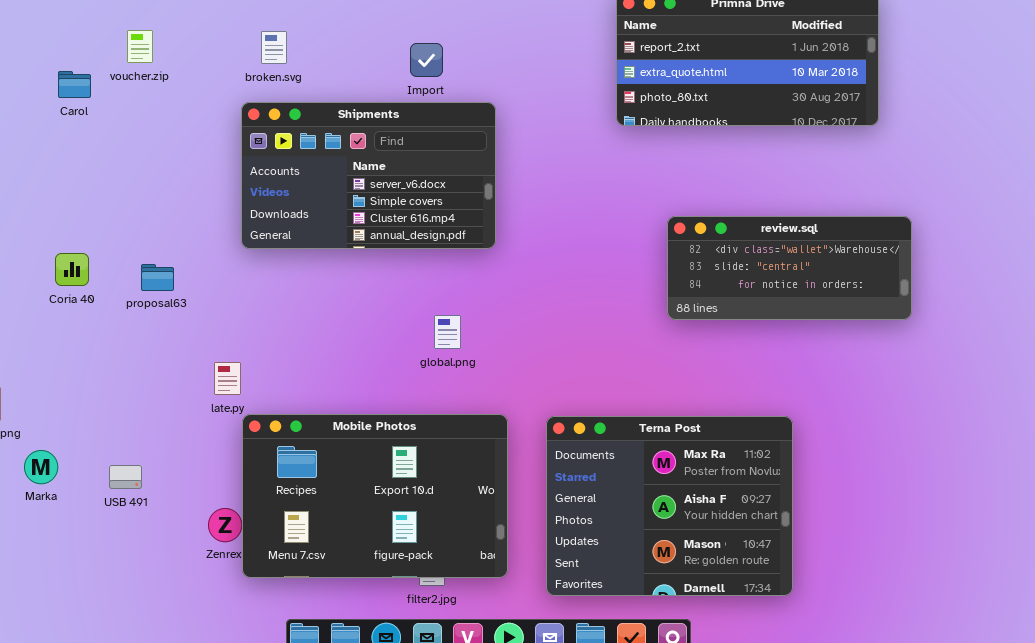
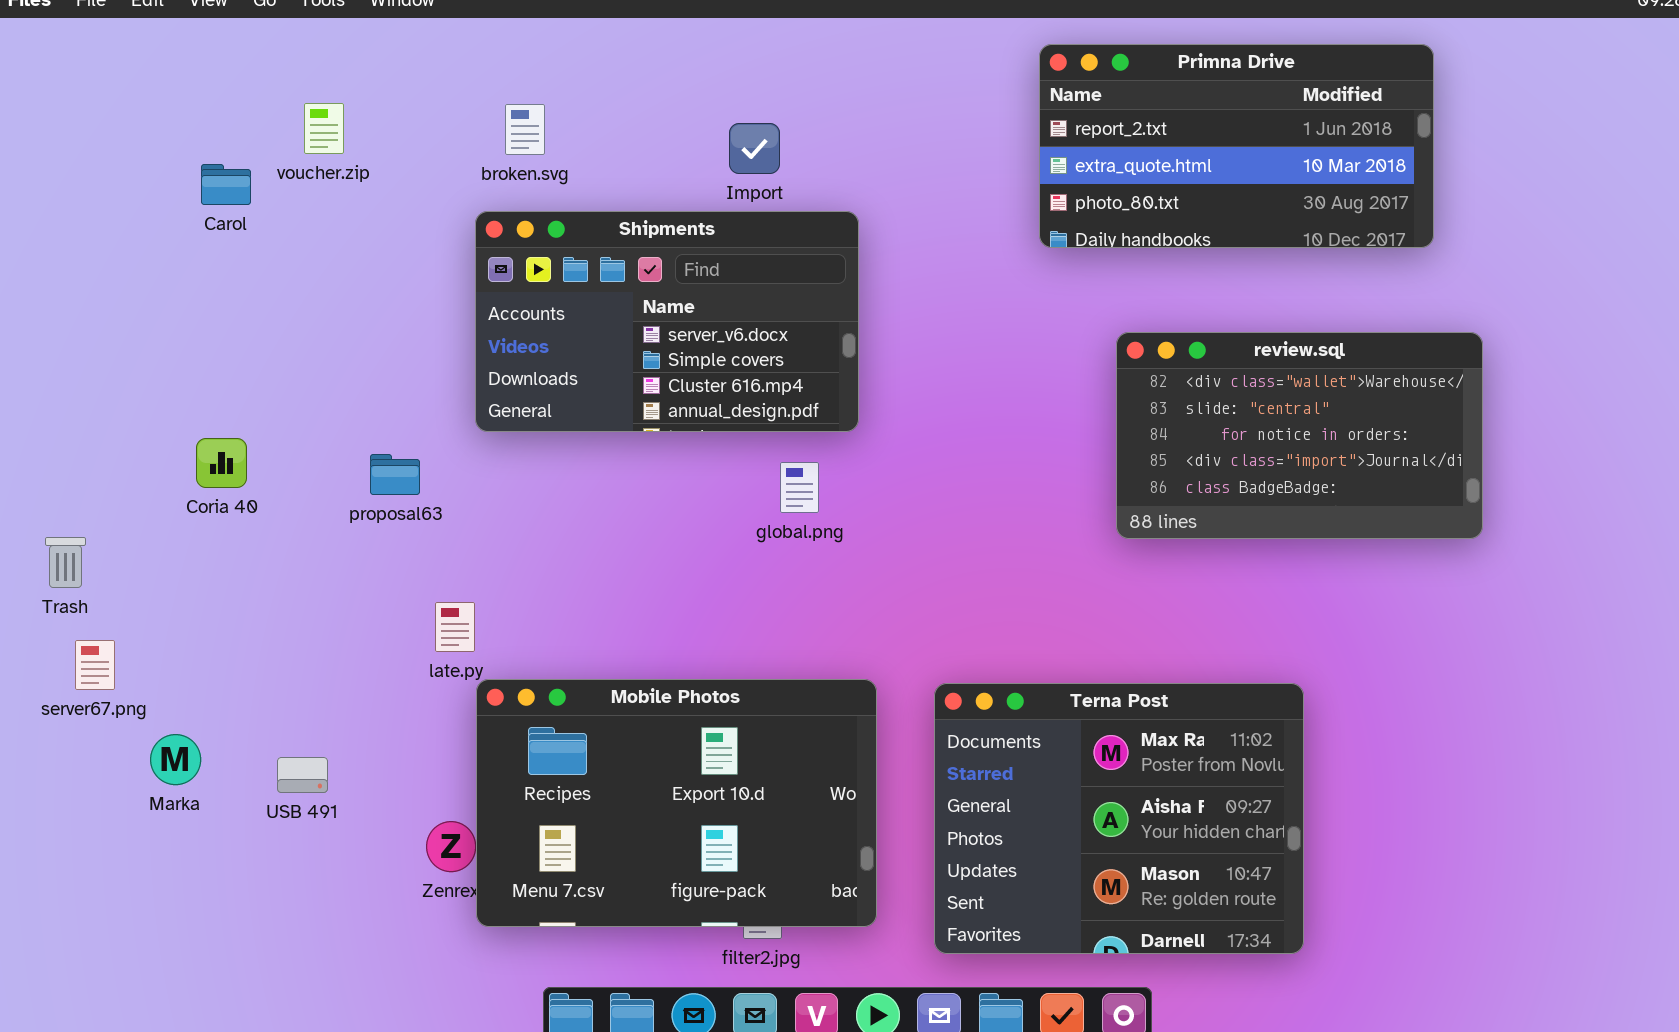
review.sql: [667,216,912,320] -> [1116,332,1483,539], resized
proposal63: [141,264,174,291] -> [370,454,420,495], moved
global.png: [434,315,461,349] -> [780,462,819,513], moved

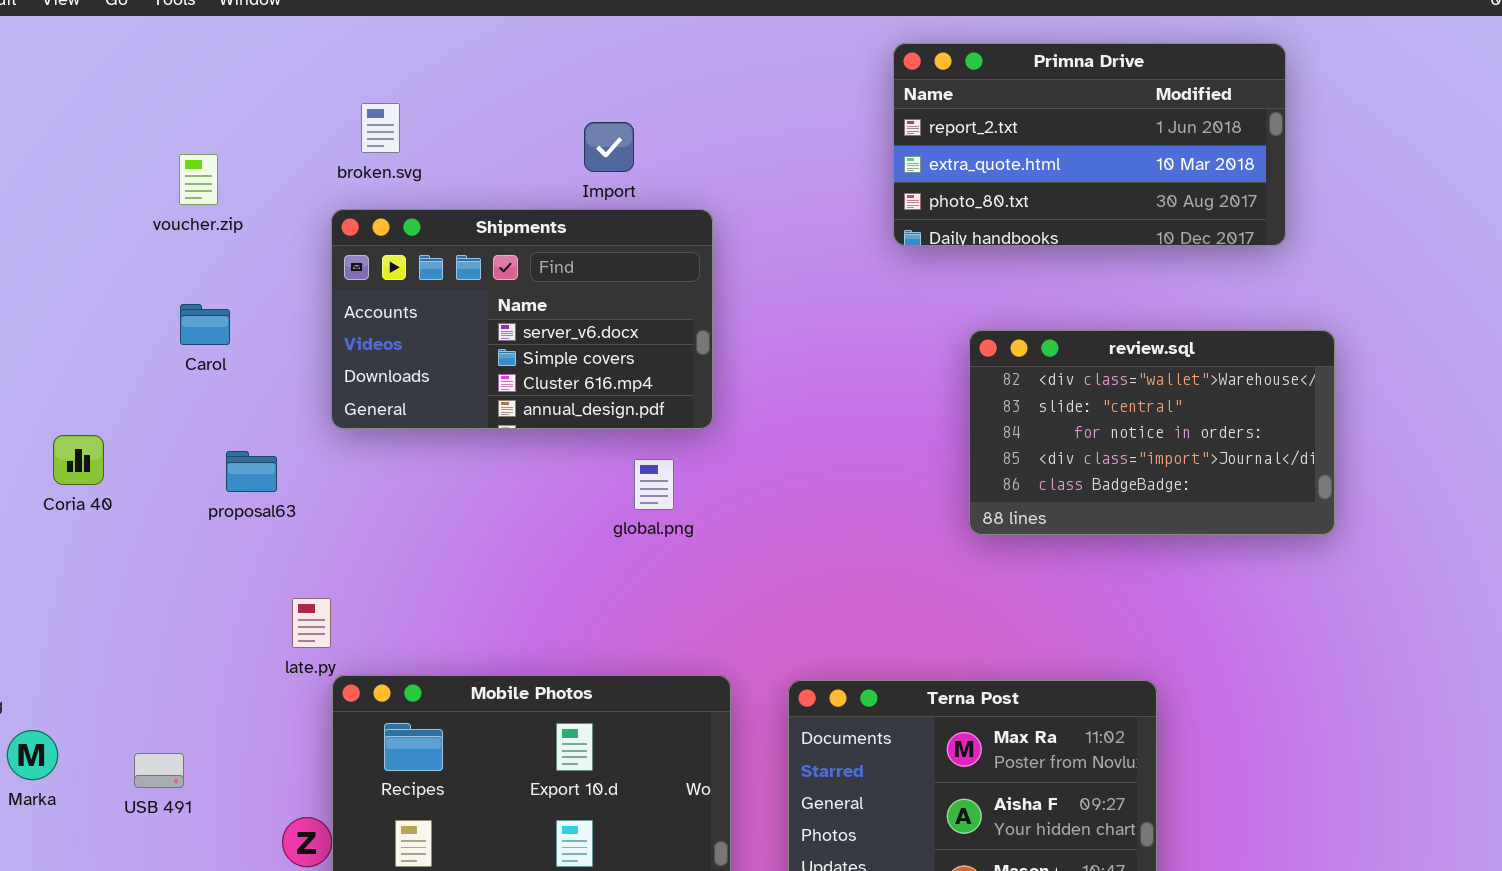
voucher.zip: [304,103,344,154] -> [179,154,218,205], moved
Carol: [201,164,251,205] -> [180,304,230,345], moved

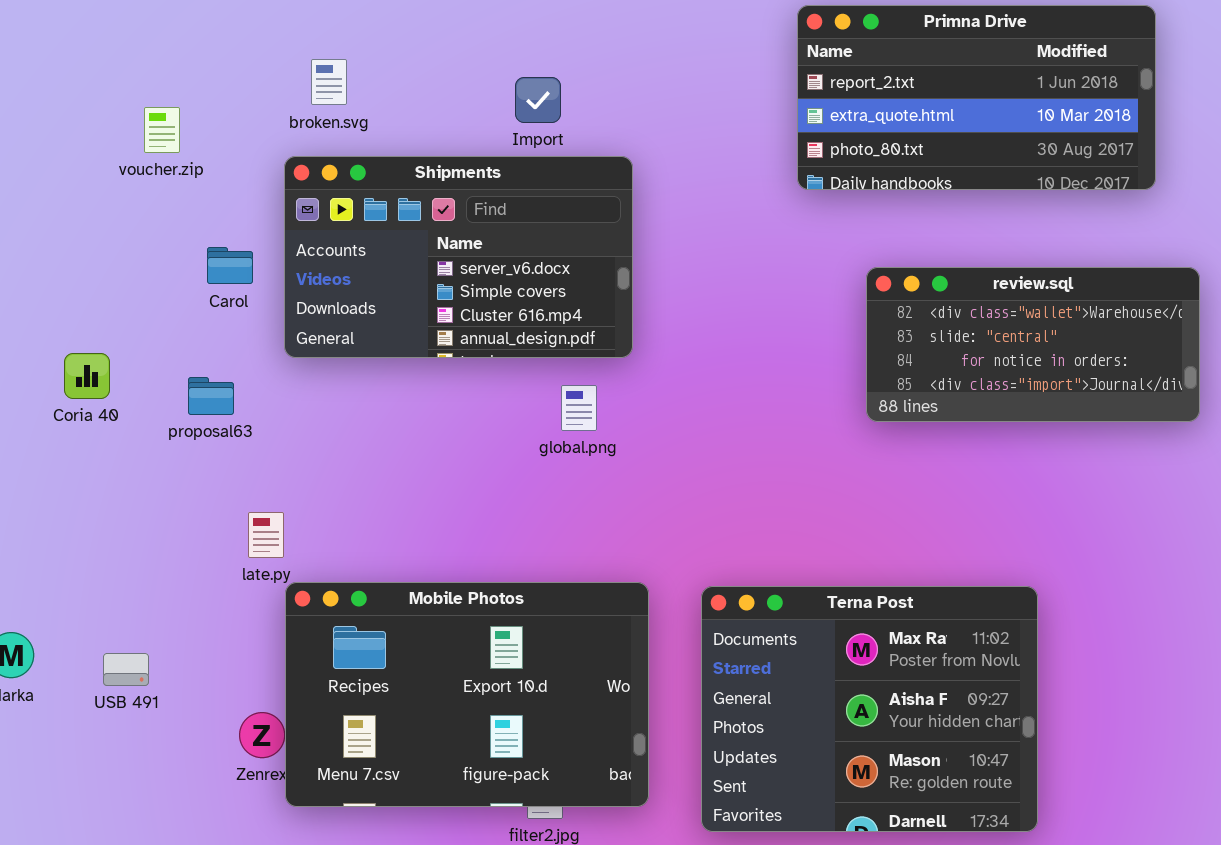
Carol: [180,304,230,345] -> [207,247,253,284], moved
review.sql: [969,330,1335,535] -> [866,267,1200,422], resized
Coria 40: [53,435,104,485] -> [64,353,110,399], moved

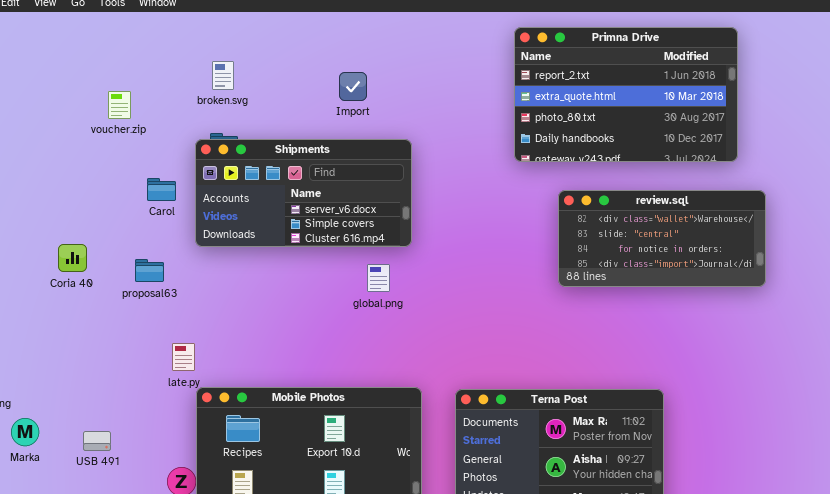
Primna Drive: [797,5,1156,190] -> [514,27,738,162], resized
Shipments: [284,156,633,358] -> [195,139,412,247], resized

